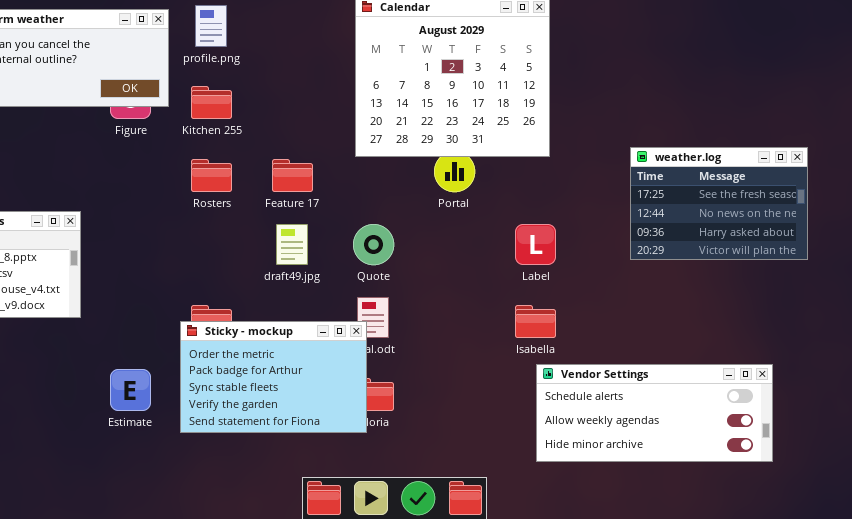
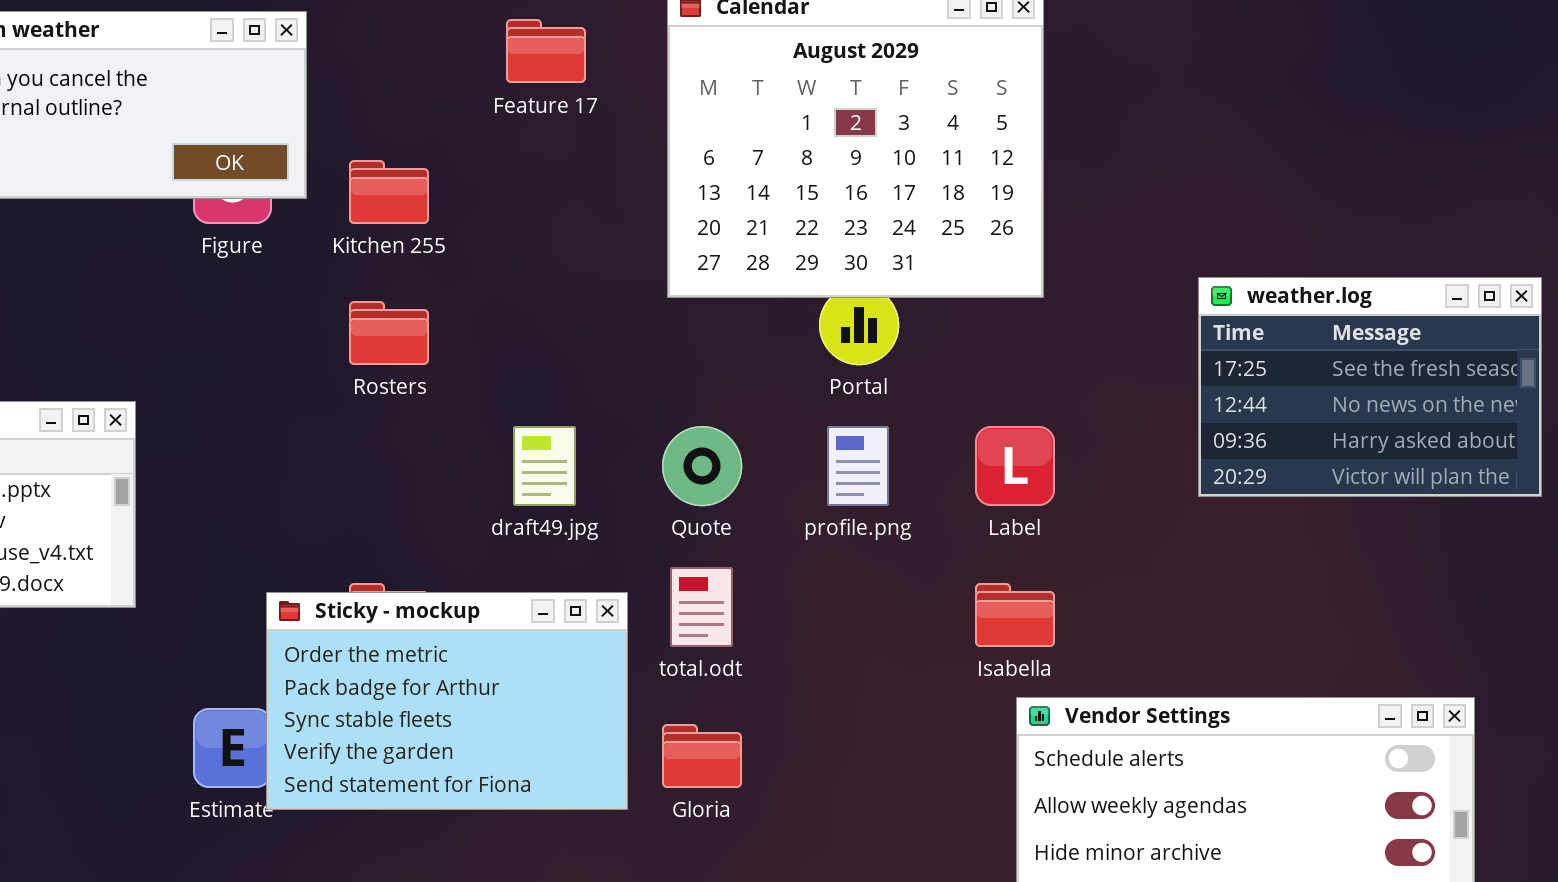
profile.png: [195,5,227,47] -> [827,426,889,506], moved
Feature 17: [272,159,313,192] -> [506,19,586,83], moved
Sticky - mockup: [180,321,367,433] -> [266,592,628,810], moved

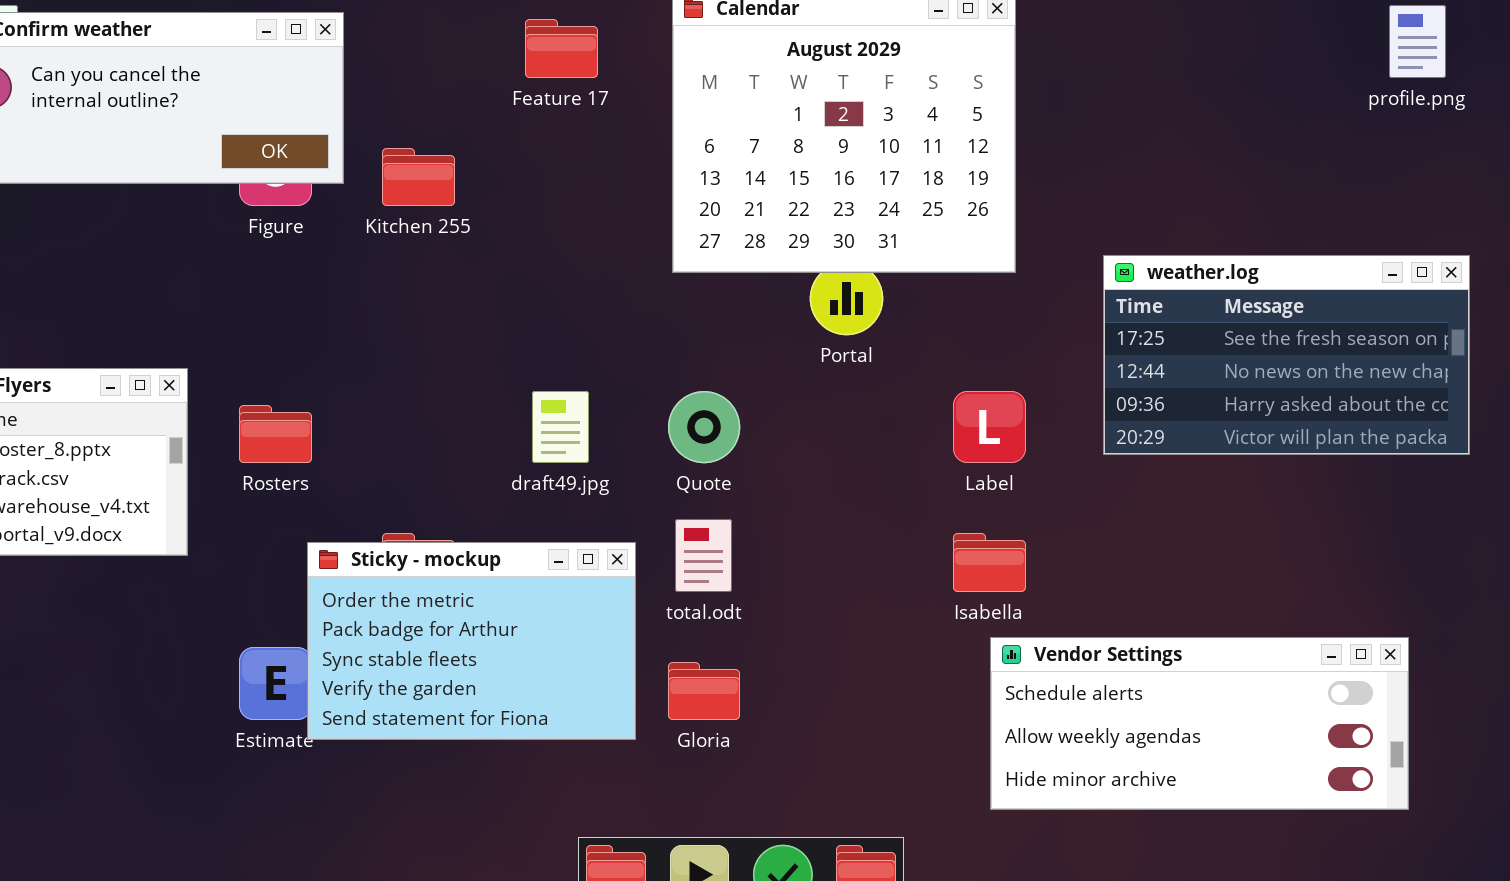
weather.log: [1198,277,1542,497] -> [1103,255,1470,455], resized
Rosters: [349,301,429,365] -> [239,405,312,463], moved
profile.png: [827,426,889,506] -> [1389,5,1446,78], moved

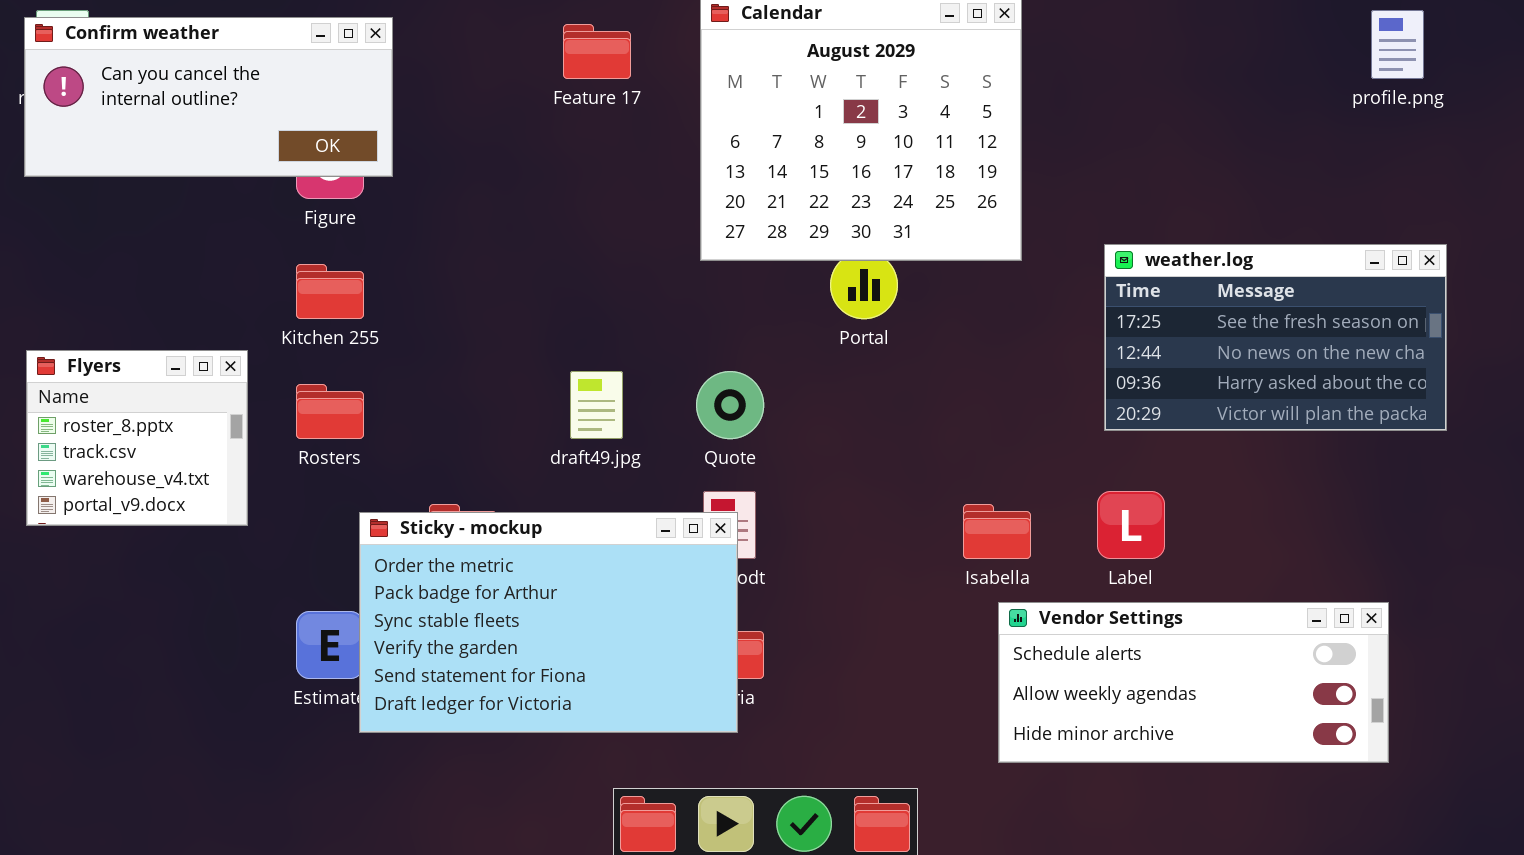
Kitchen 255: [382,148,455,206] -> [296,264,364,319], moved
Label: [953,391,1026,463] -> [1097,491,1165,559], moved
Sticky - mockup: [307,542,636,740] -> [359,512,738,733], resized

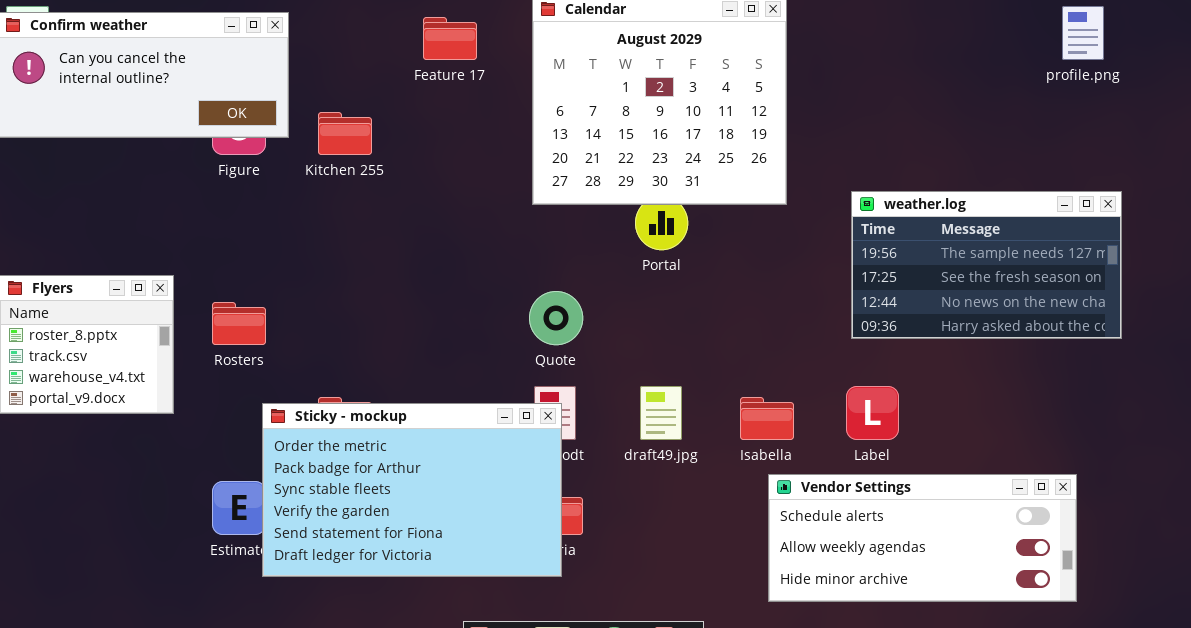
weather.log: [1104,244,1447,431] -> [851,191,1122,339], scrolled up 1 row
Kitchen 255: [296,264,364,319] -> [318,112,372,155], moved
draft49.jpg: [570,371,623,439] -> [640,386,682,440], moved

